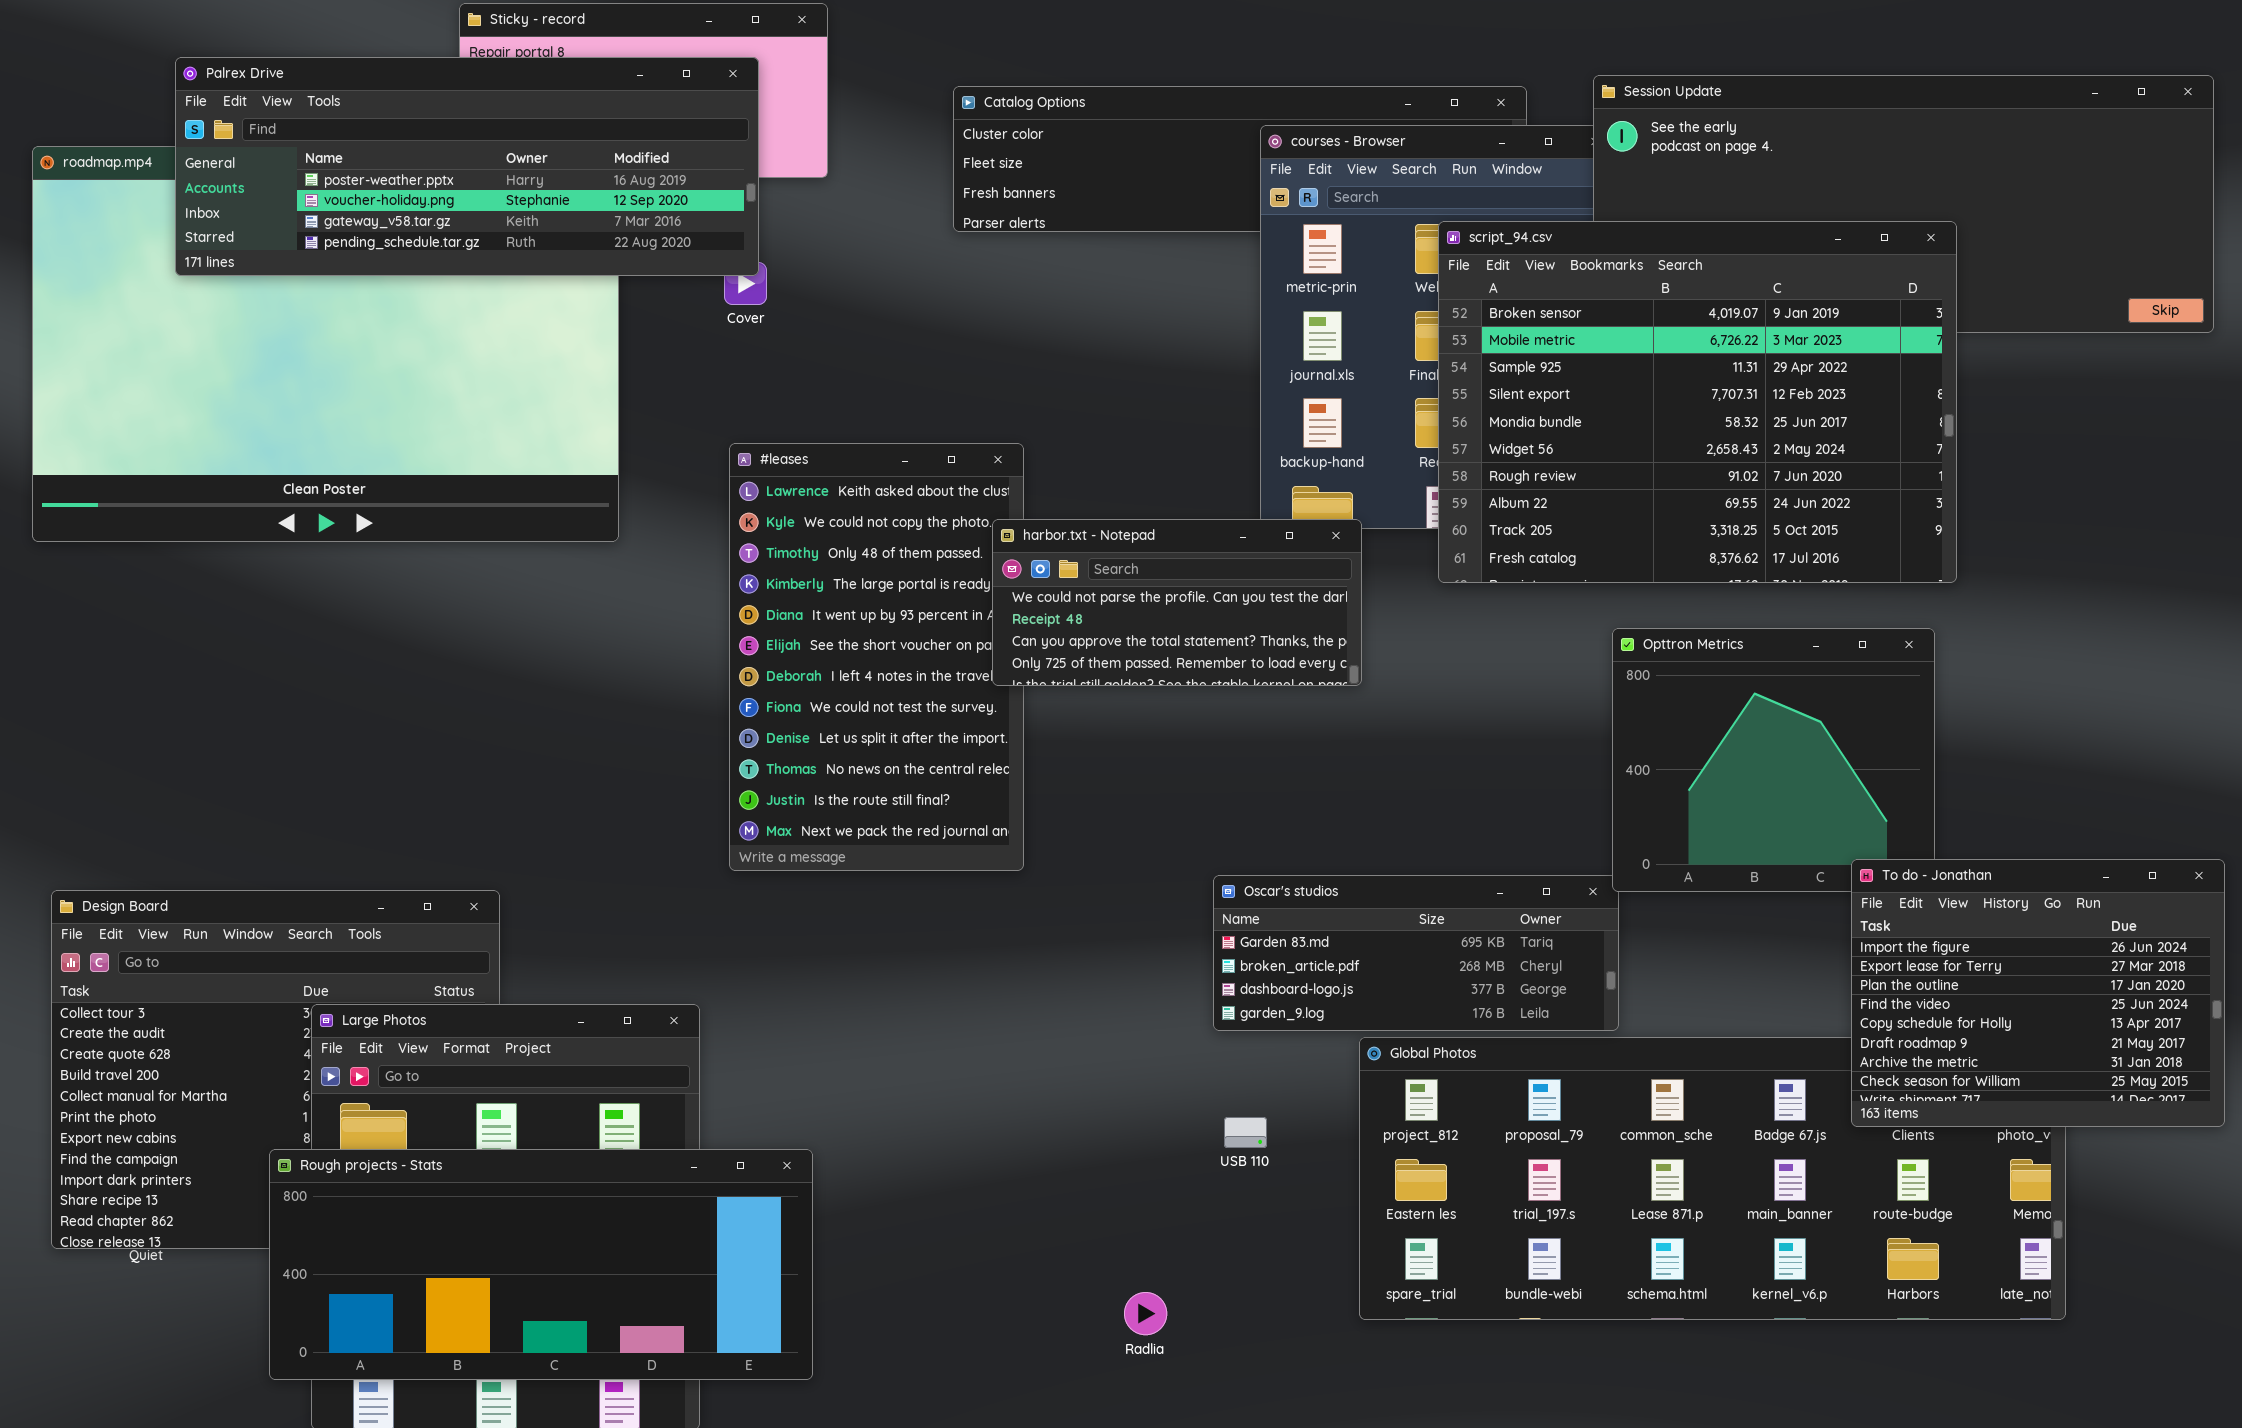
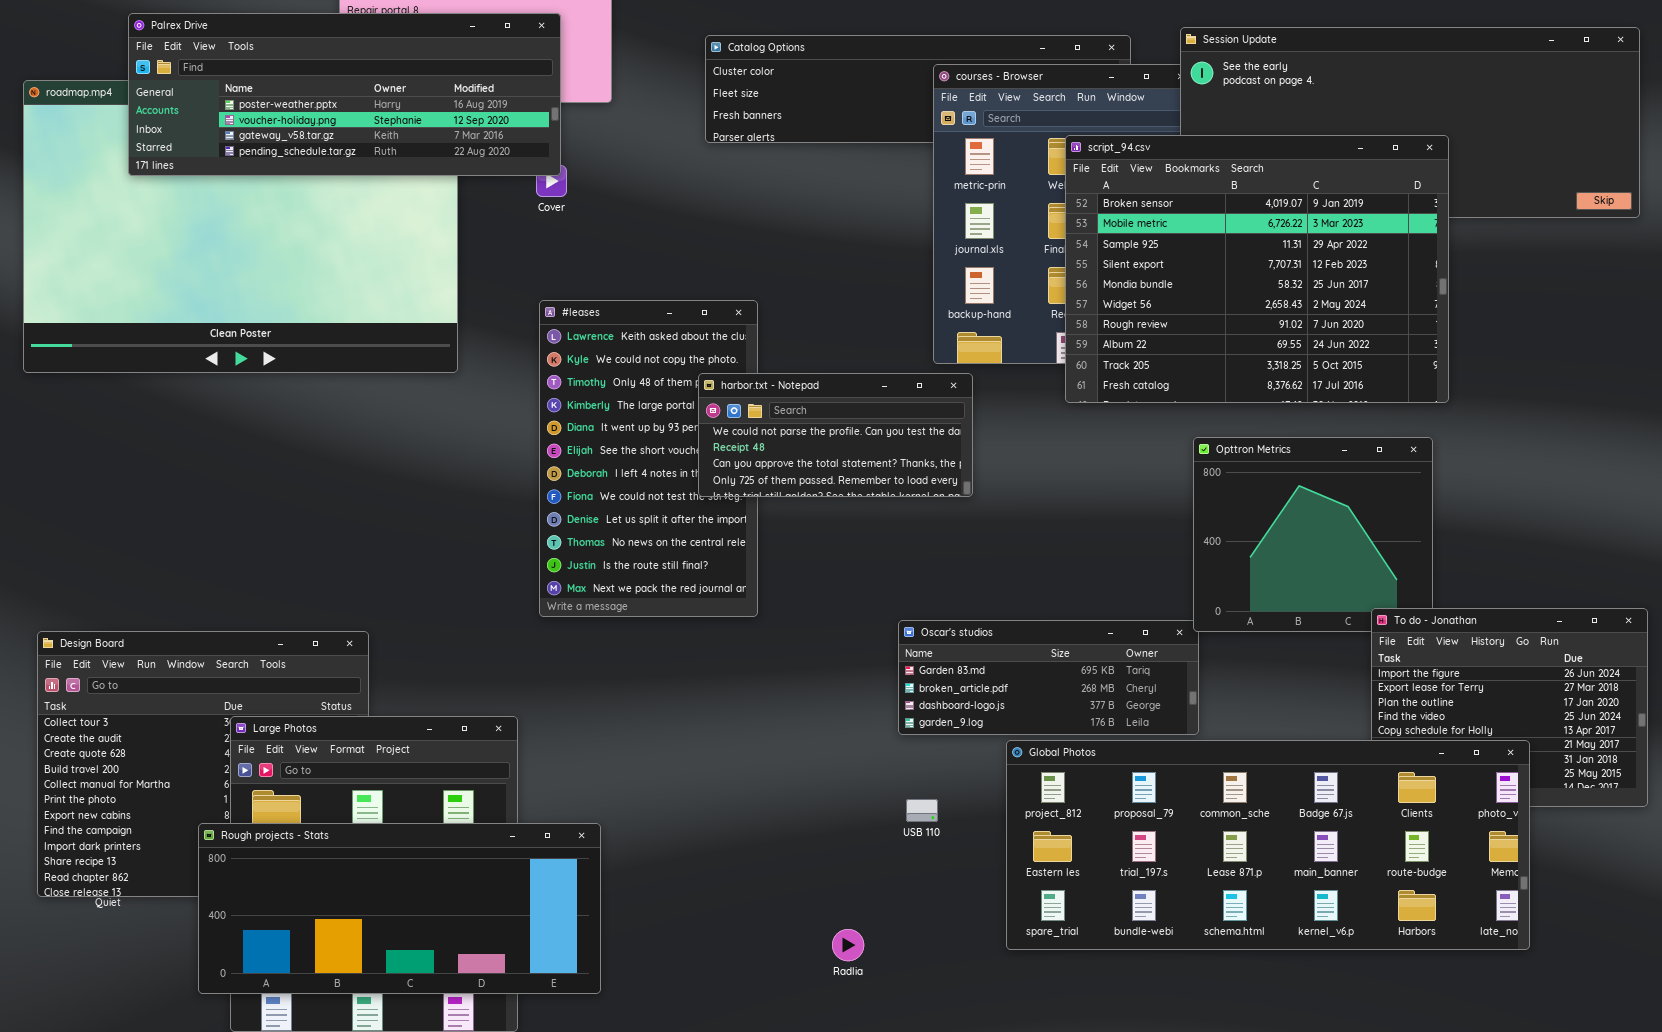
harbor.txt - Notepad: [992,519,1362,686] -> [698,373,973,497], moved
Global Photos: [1359,1037,2066,1320] -> [1006,740,1530,950], raised

